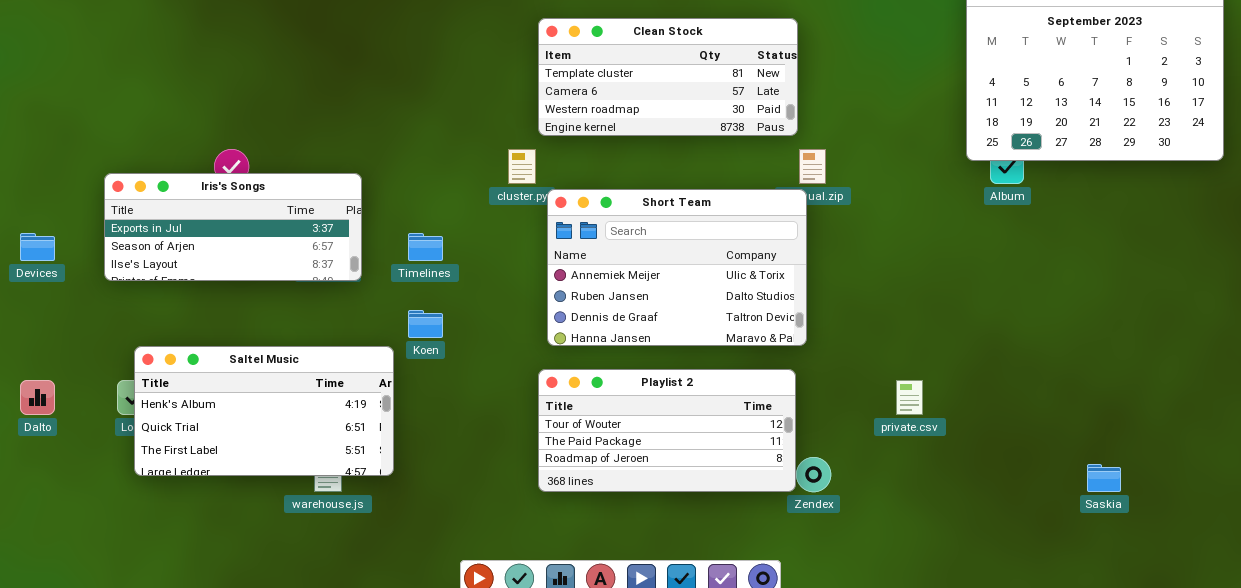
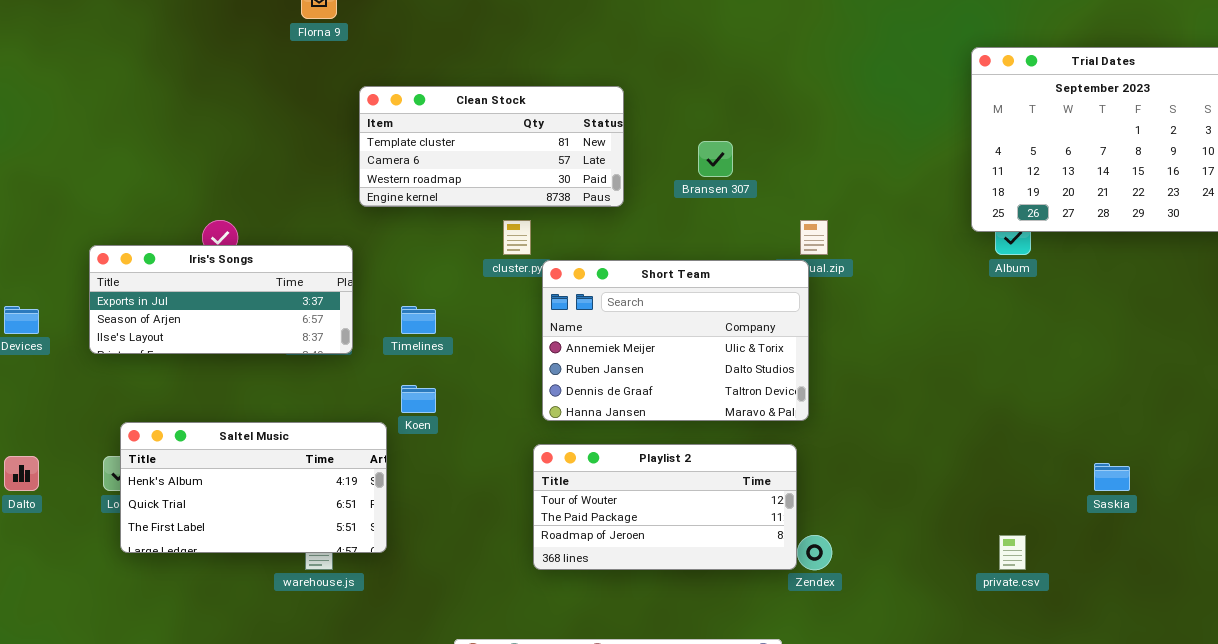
Clean Stock: [538,18,798,136] -> [359,86,624,207], moved
private.csv: [896,380,923,415] -> [999,535,1026,570], moved
Saskia: [1087,464,1121,492] -> [1094,463,1130,491], moved

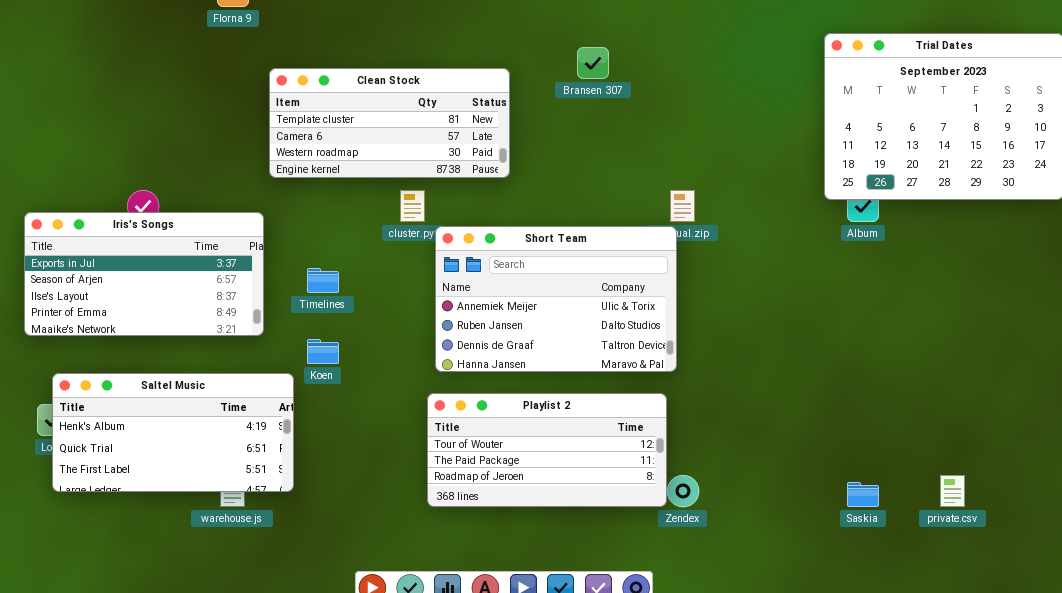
Bransen 307: [698,141,733,177] -> [577,47,609,79], moved
Iris's Songs: [89,245,353,354] -> [24,212,264,336], resized
Saskia: [1094,463,1130,491] -> [847,482,879,507], moved
private.csv: [999,535,1026,570] -> [940,475,965,507], moved

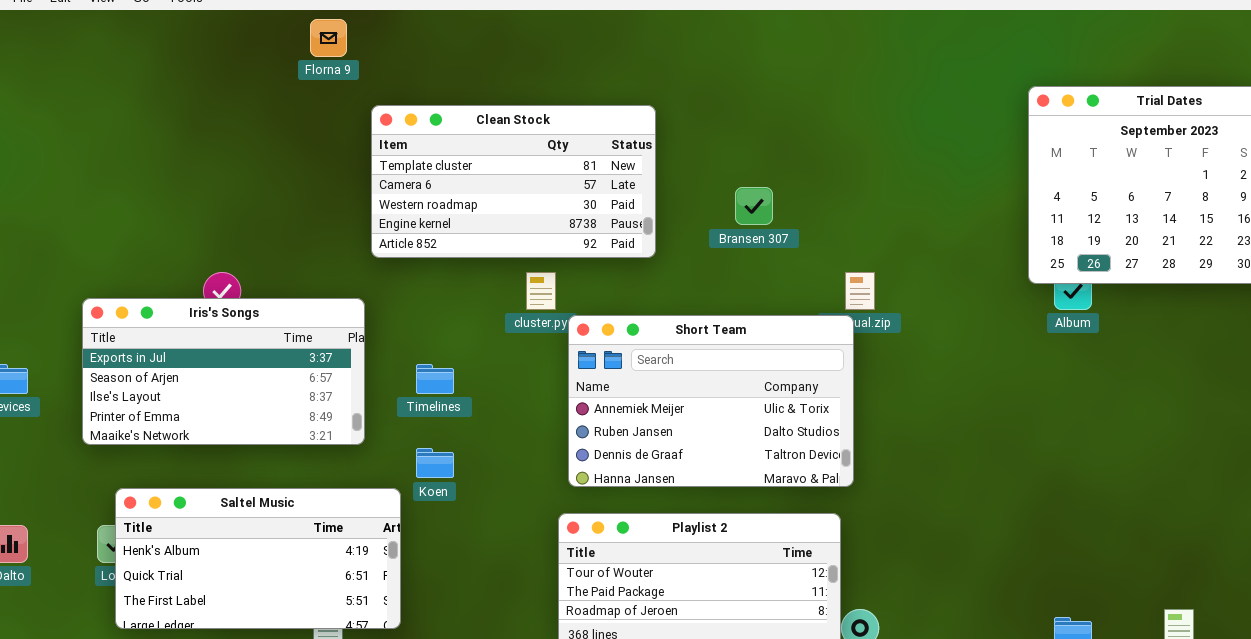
Bransen 307: [577,47,609,79] -> [735,187,773,225], moved
Clean Stock: [269,68,510,178] -> [371,105,656,258], resized

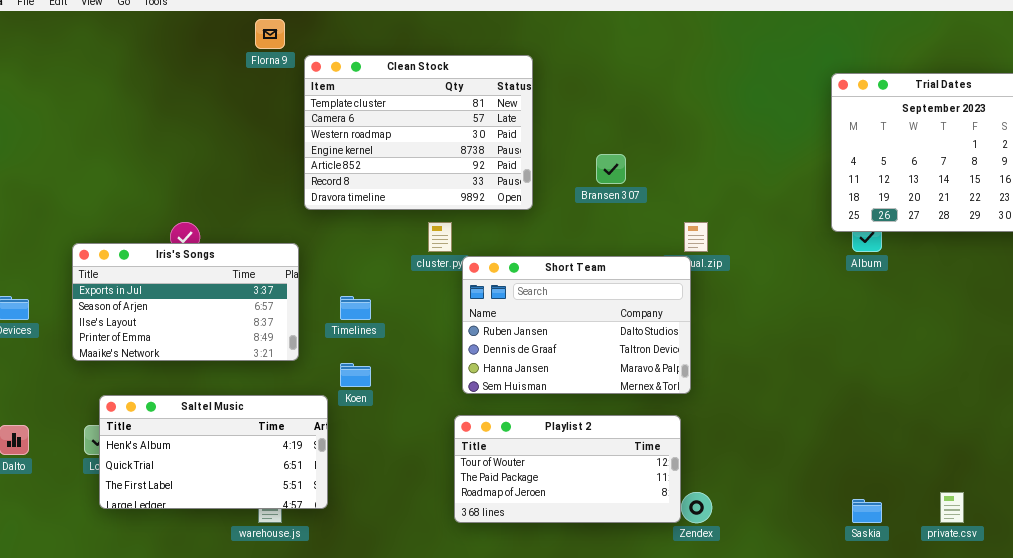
Clean Stock: [371,105,656,258] -> [304,55,533,210], resized
Short Team: [568,315,854,487] -> [462,256,691,394], scrolled down 1 row

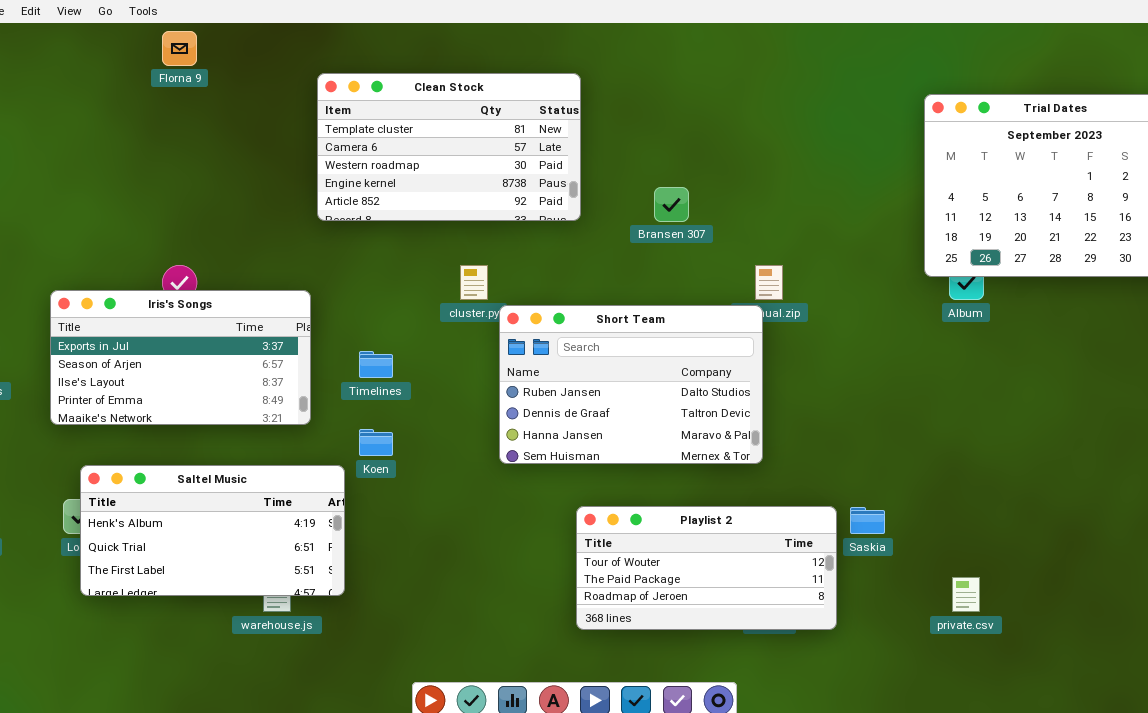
Florna 9: [255,19,285,49] -> [162,31,197,66], moved
Clean Stock: [304,55,533,210] -> [317,73,581,221], resized
Playlist 2: [454,415,681,523] -> [576,506,837,630], moved
private.csv: [940,492,964,523] -> [952,577,980,612], moved
Saskia: [852,499,882,523] -> [850,507,885,534], moved

